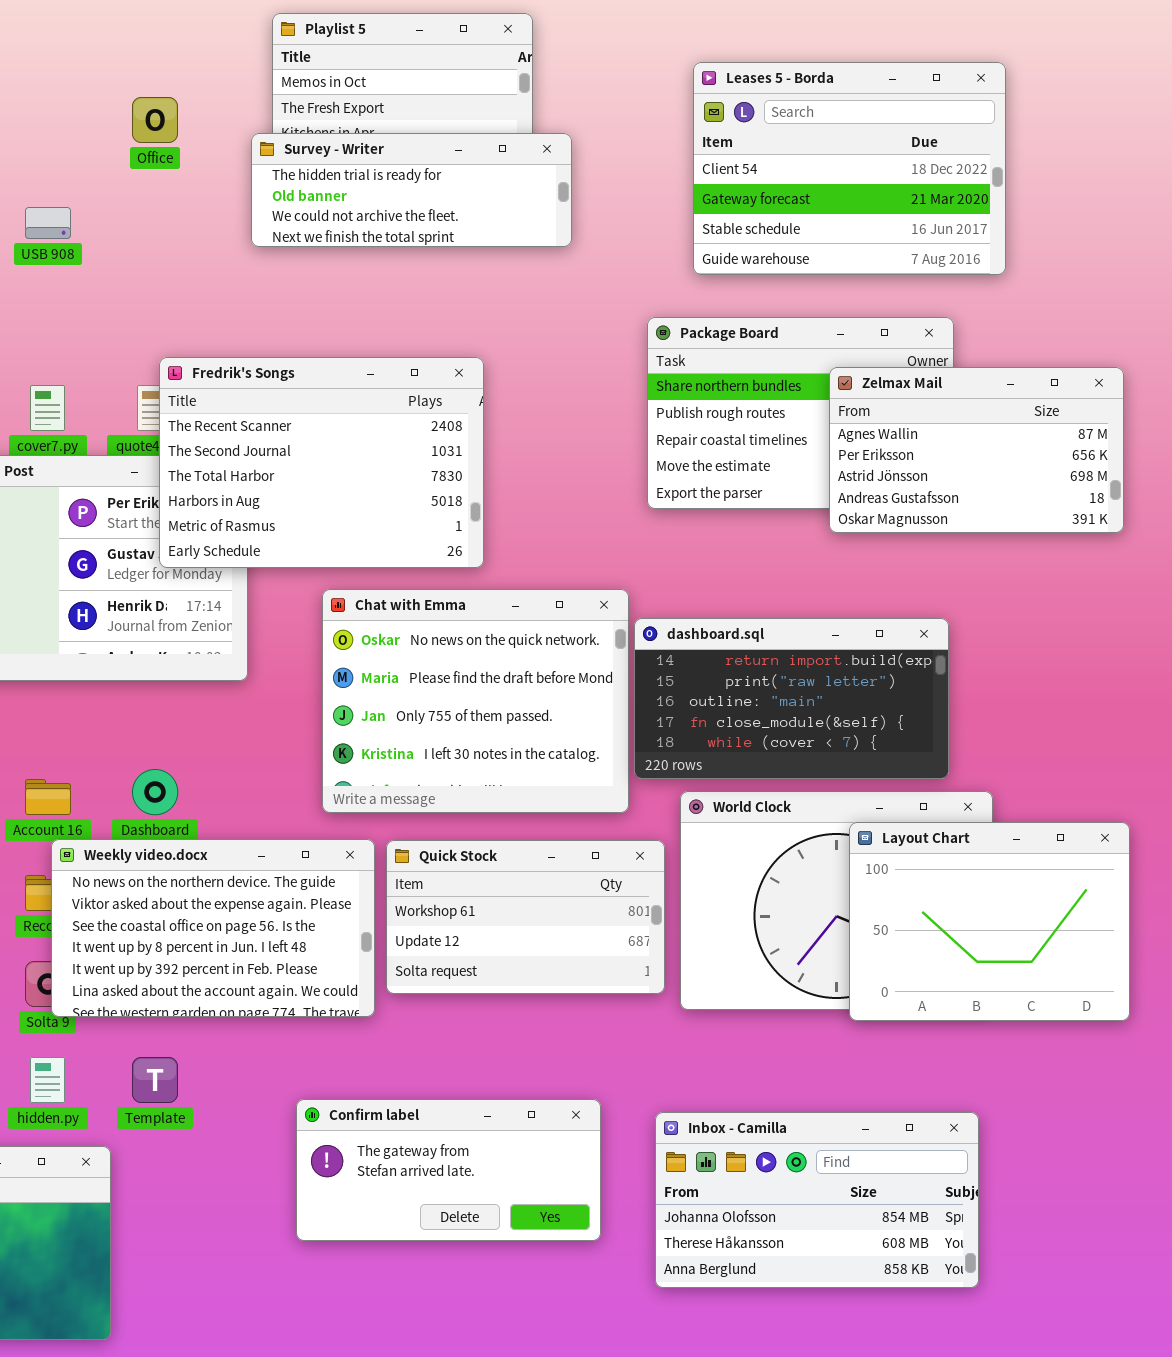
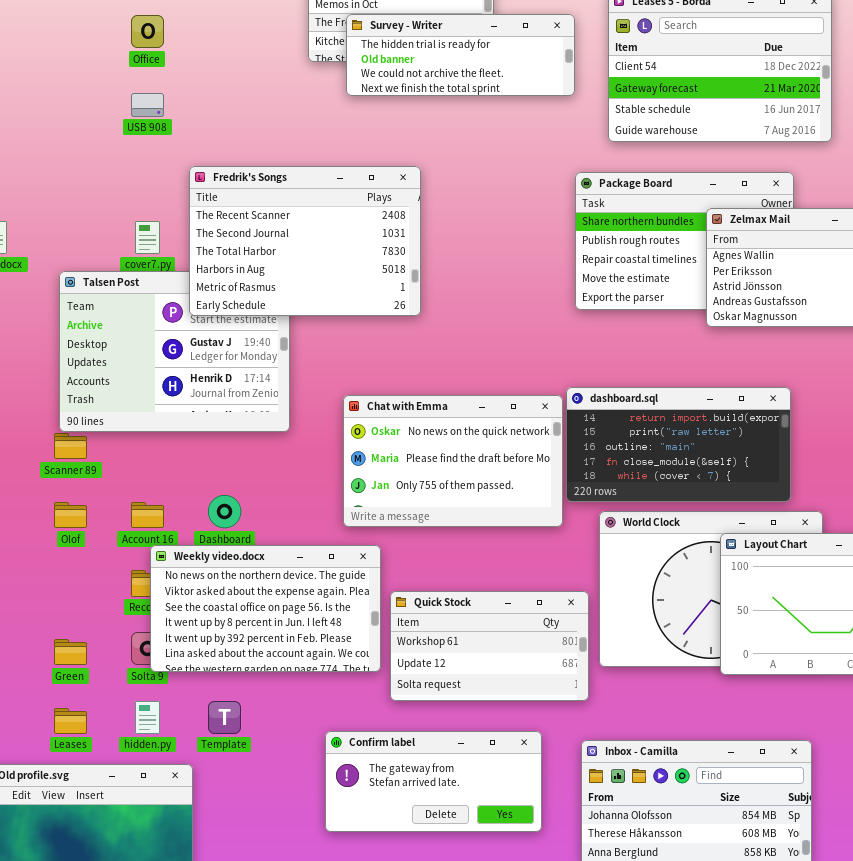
Office: [132,97,178,143] -> [131,15,164,48], moved
Survey - Writer: [251,133,572,247] -> [346,14,575,96], moved
Fredrik's Songs: [159,357,484,568] -> [189,166,421,316], moved
Chat with Emma: [322,589,629,813] -> [343,395,563,527], resized
Quick Stock: [386,840,665,994] -> [390,591,589,701], moved

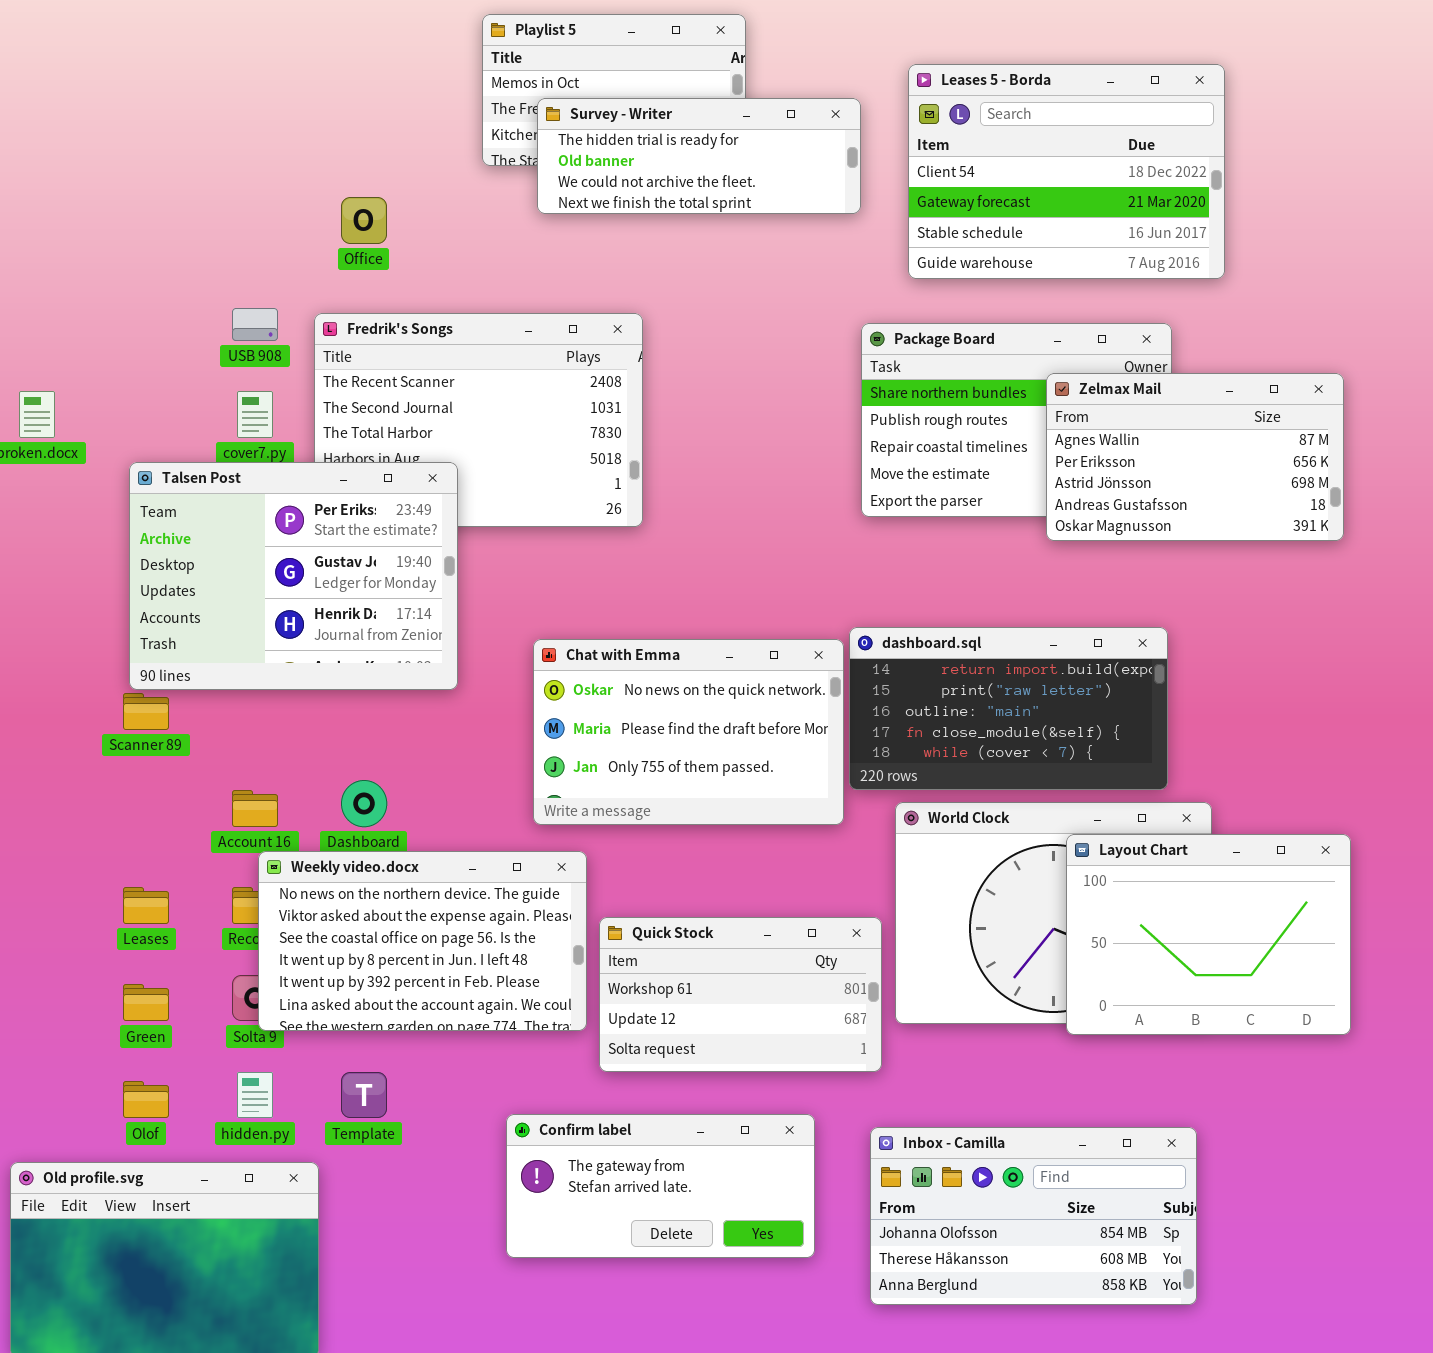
Office: [131,15,164,48] -> [341,197,387,244], moved
USB 908: [131,93,164,117] -> [232,308,278,341], moved
Talsen Post: [59,271,290,432] -> [129,462,458,690], raised
Olof: [54,502,87,528] -> [123,1081,169,1118], moved
Leases: [54,708,87,734] -> [123,887,169,924], moved

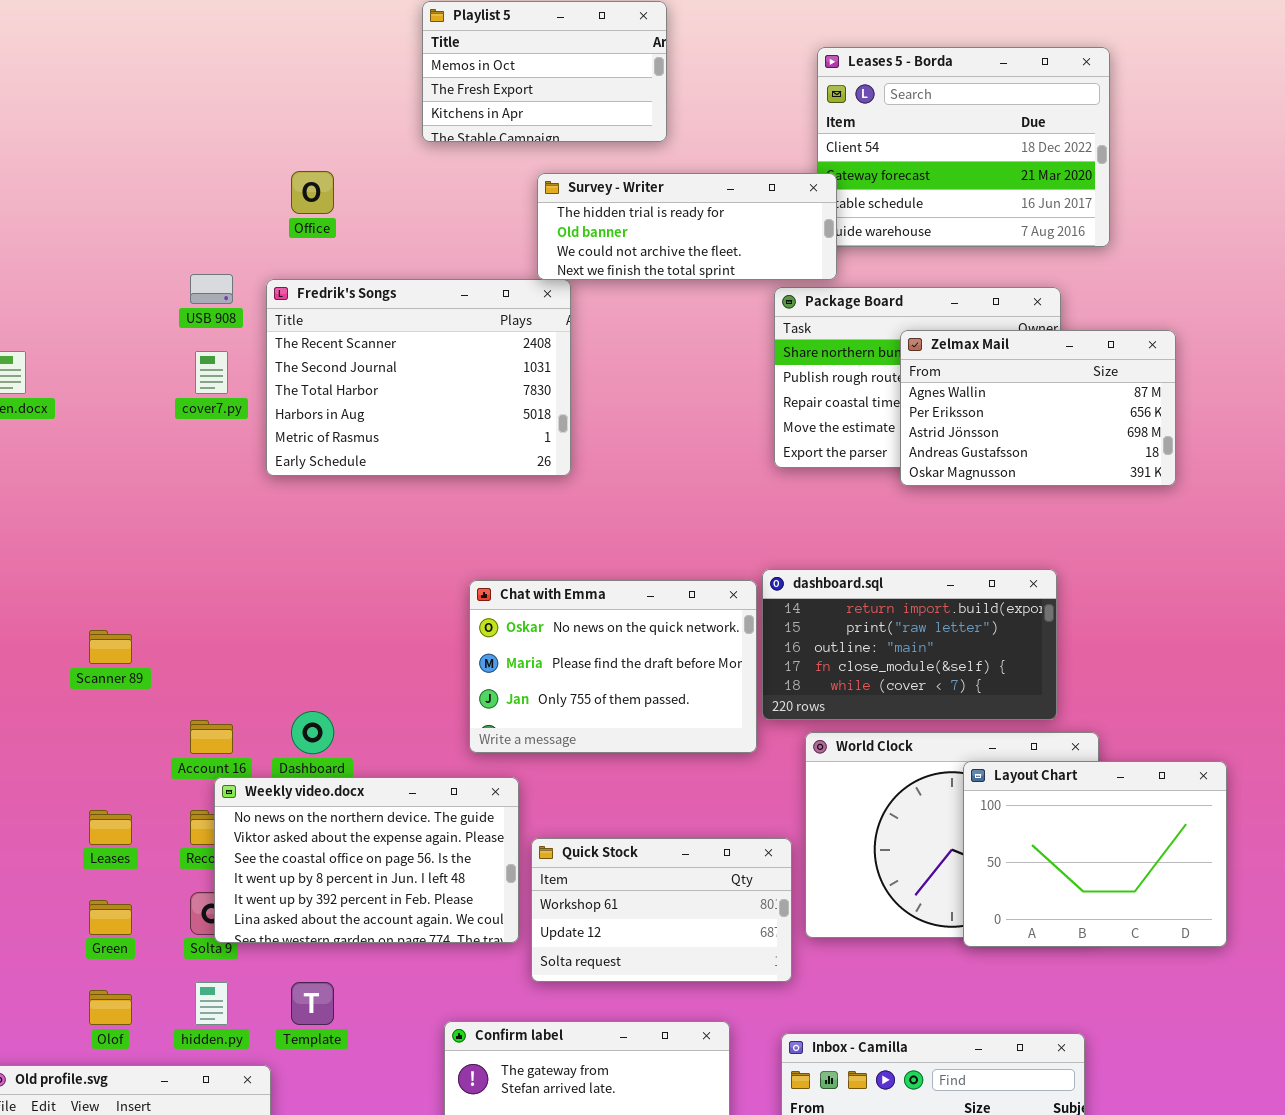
Survey - Writer: [537,98,861,214] -> [537,173,837,280], moved
Zelmax Mail: [1046,373,1344,541] -> [900,330,1176,486], moved
Talsen Post: [129,462,458,690] -> none, closed

